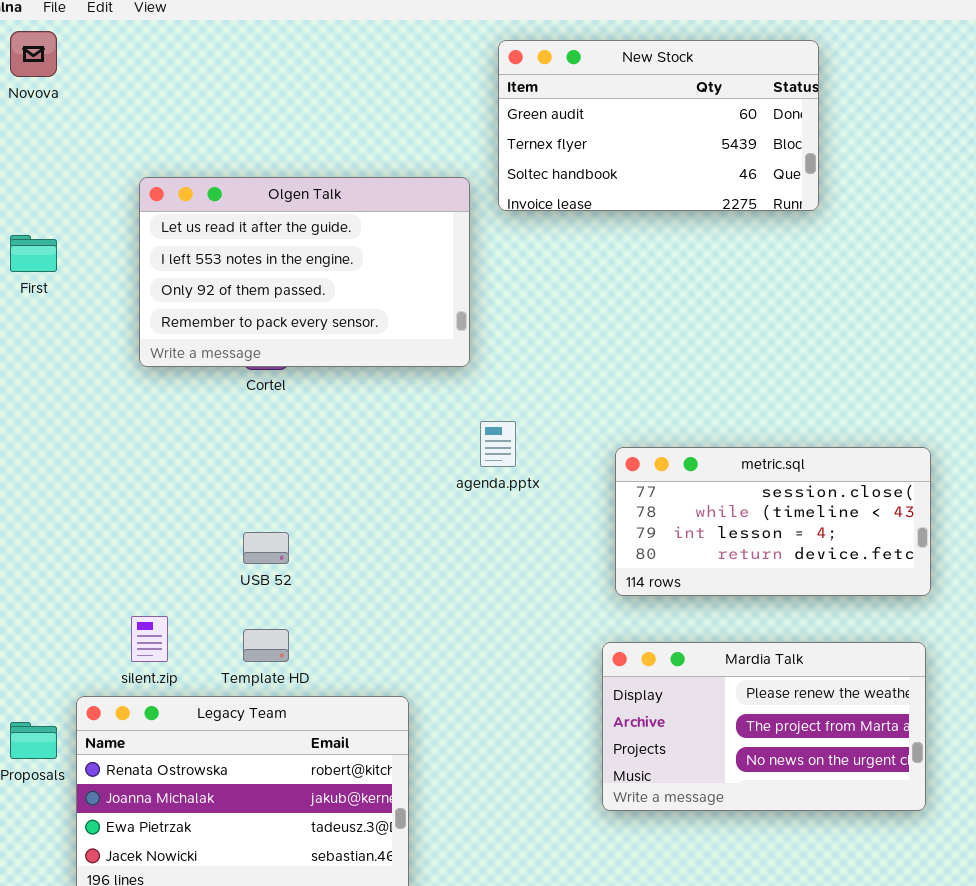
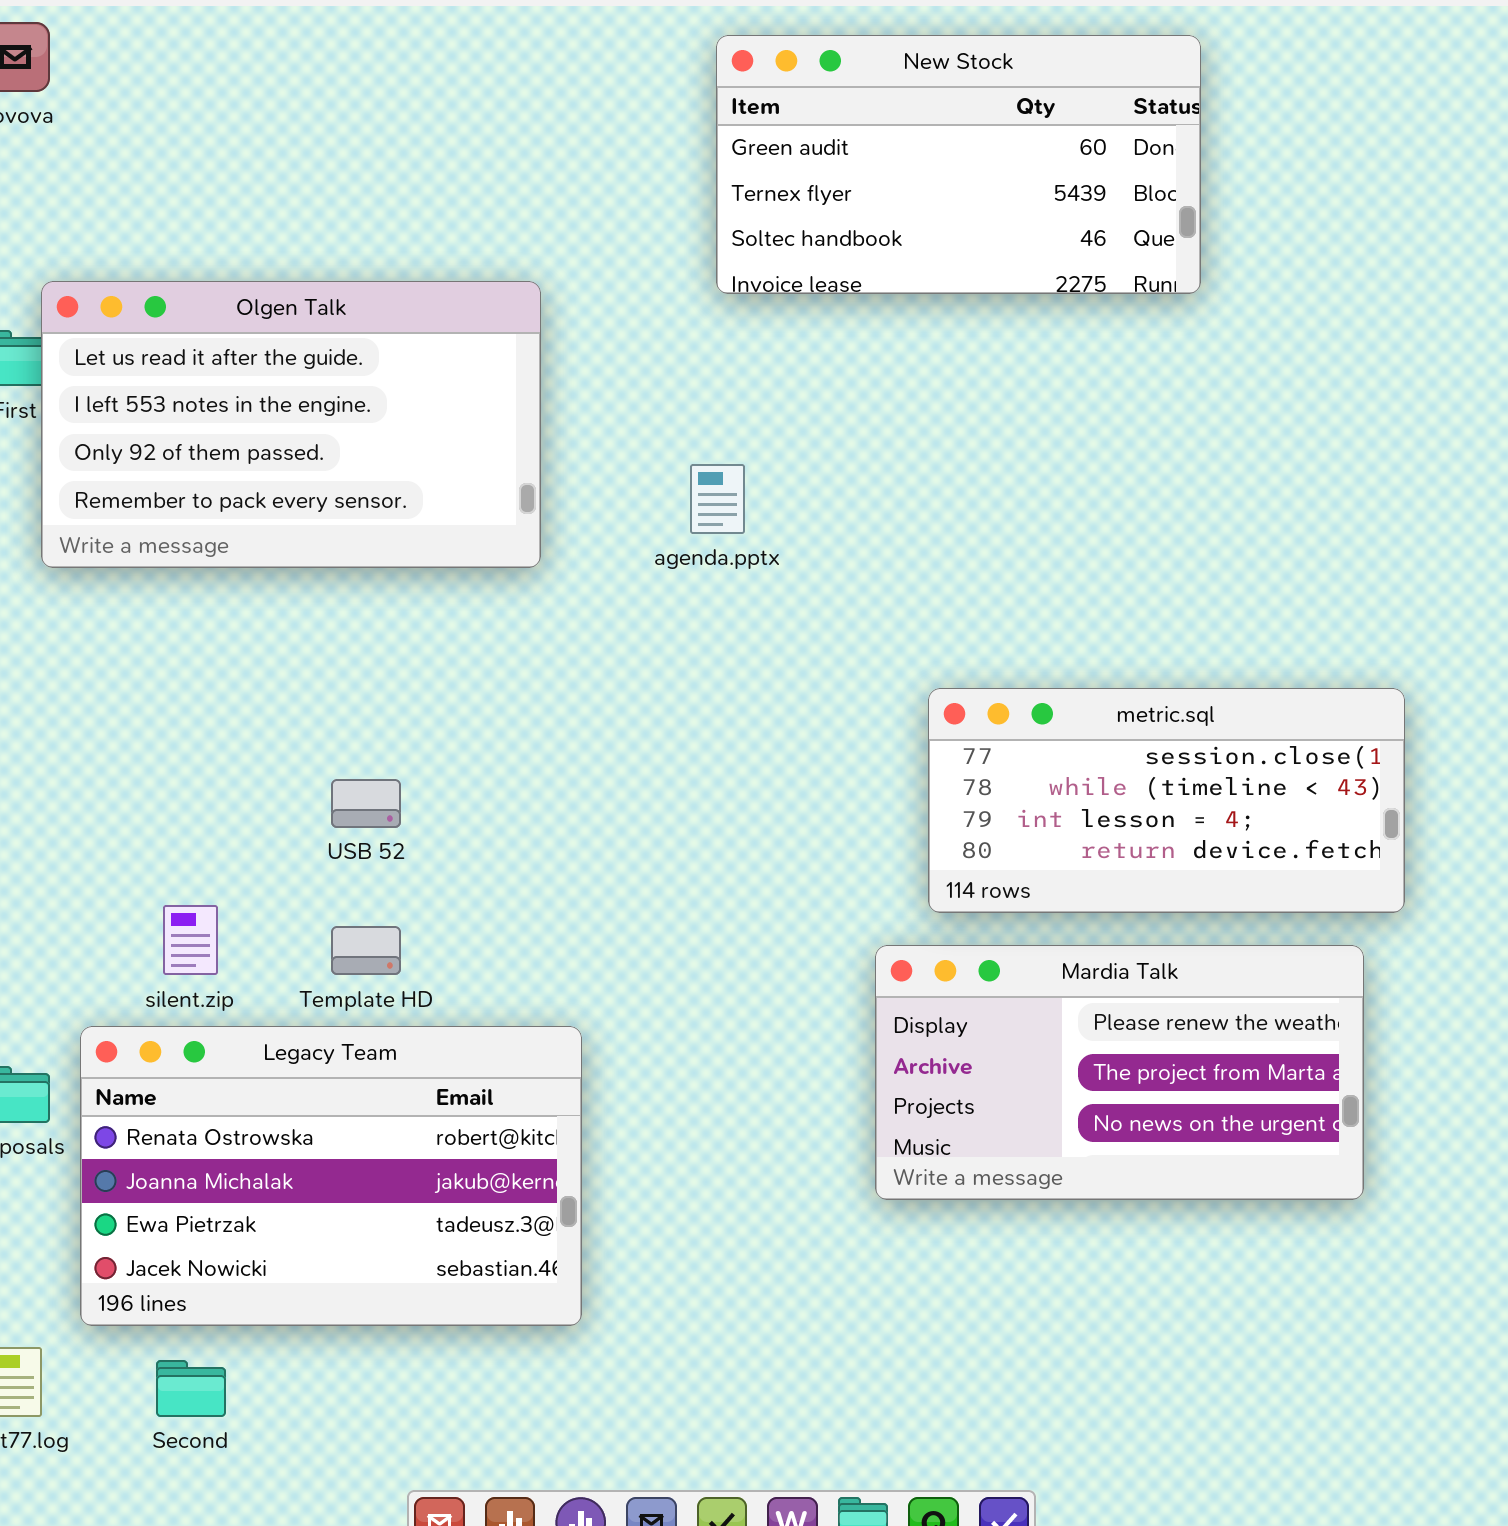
Olgen Talk: [139,177,470,367] -> [41,281,541,568], moved
agenda.pptx: [480,421,516,467] -> [690,464,745,534], moved
metric.sql: [615,447,931,596] -> [928,688,1405,913], moved

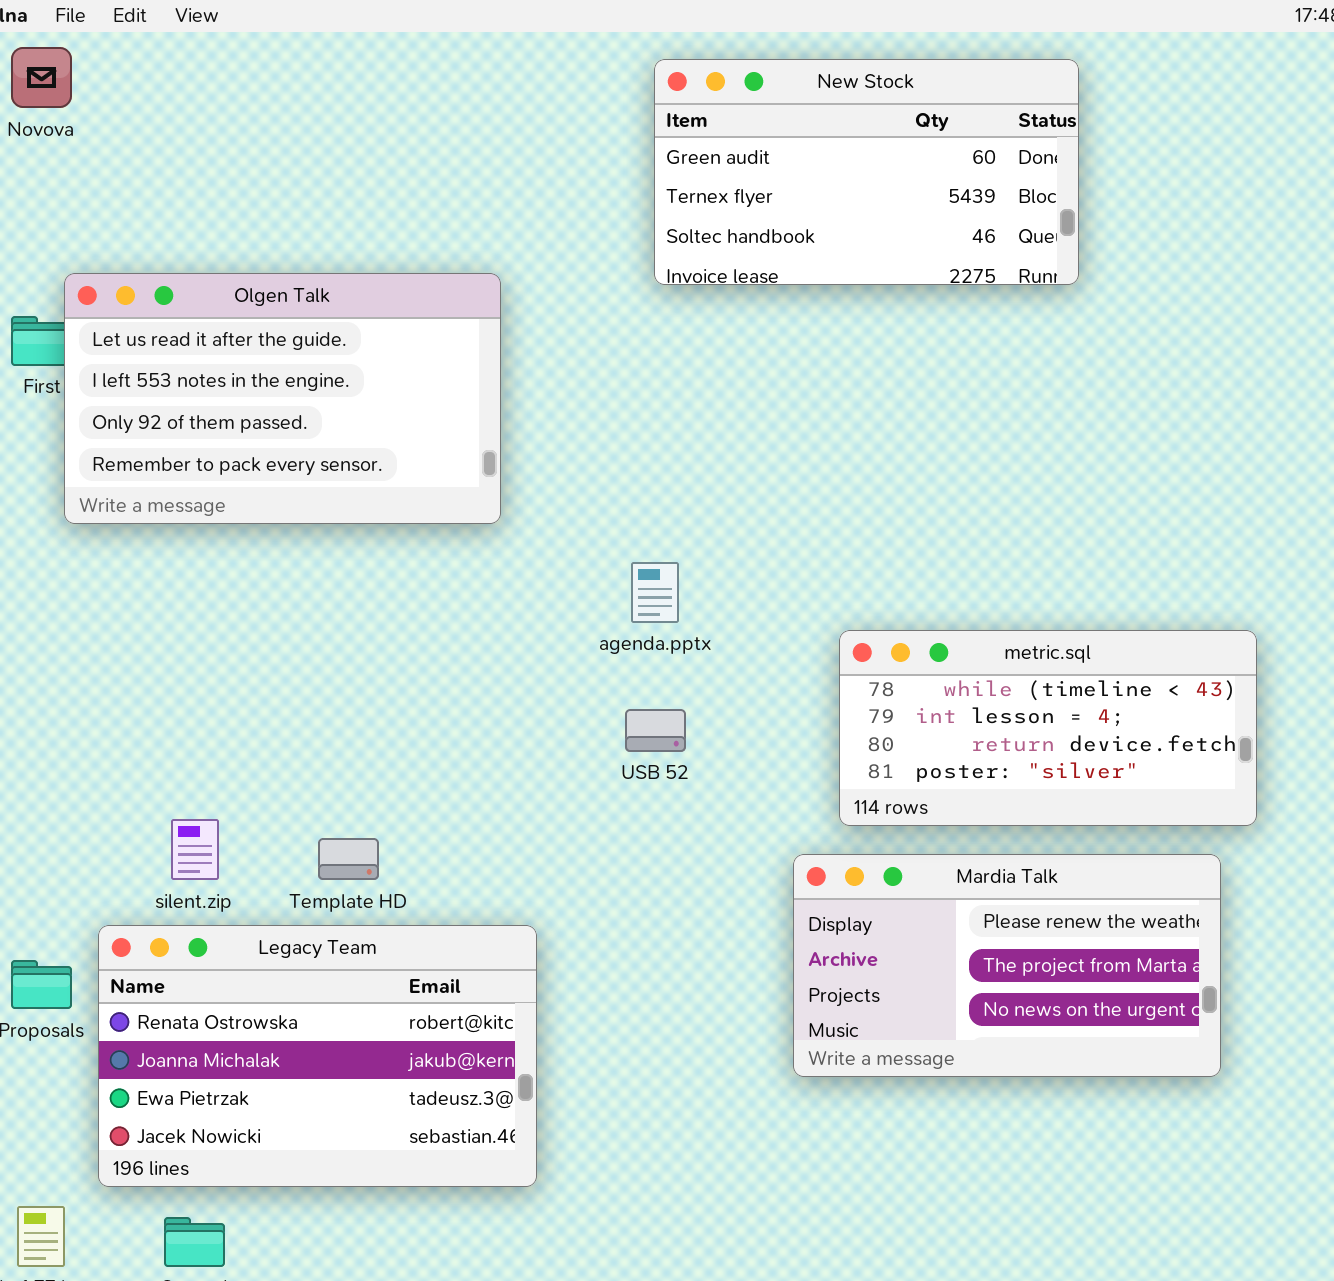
agenda.pptx: [690,464,745,534] -> [631,562,679,623], moved
metric.sql: [928,688,1405,913] -> [839,630,1257,826], scrolled down 1 row
USB 52: [331,779,401,828] -> [625,709,686,752], moved

